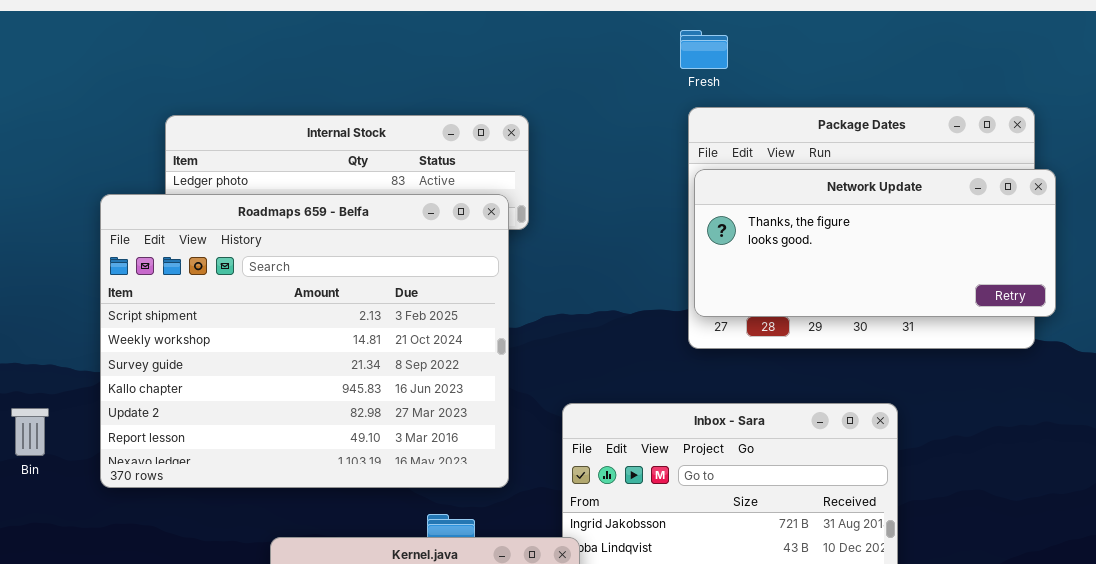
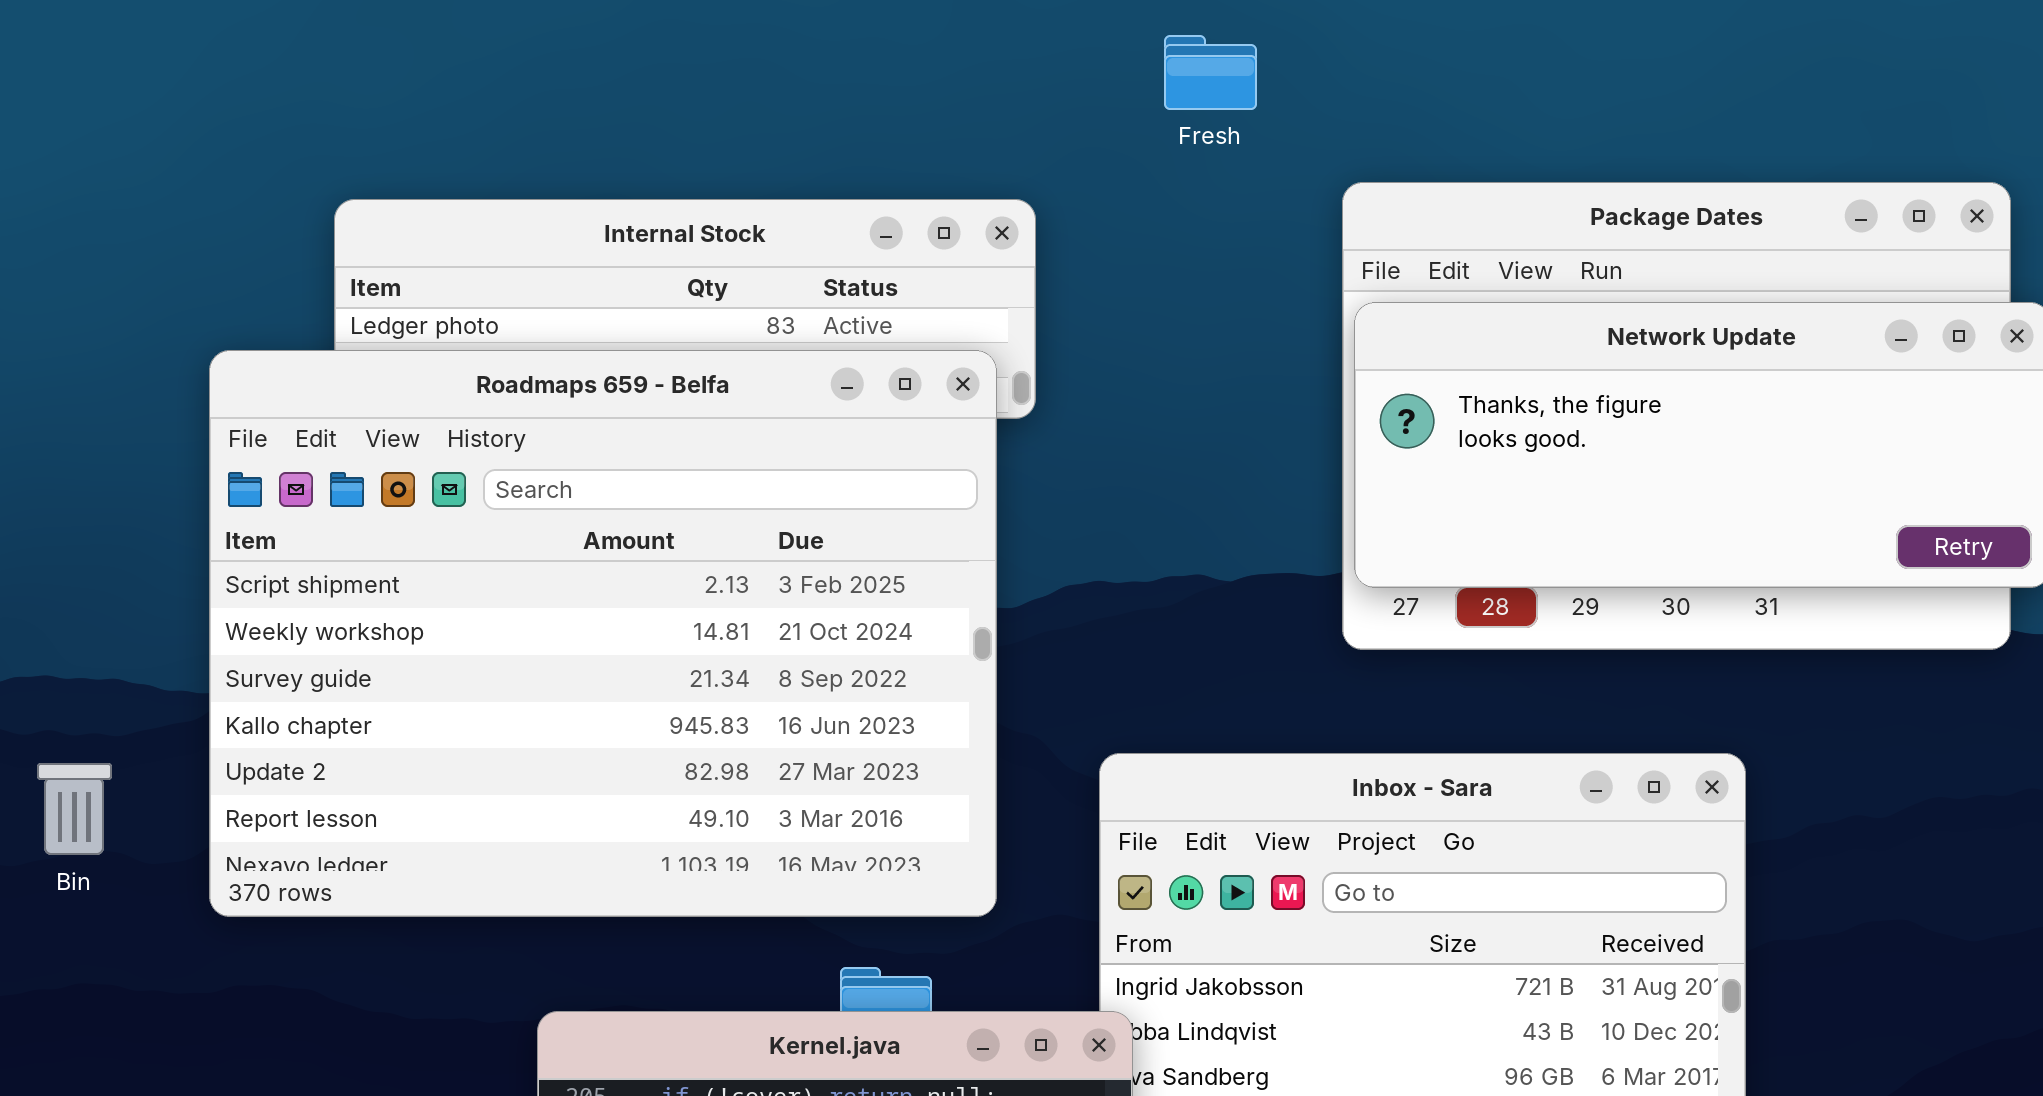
Fresh: [680,30,728,69] -> [1164,35,1257,110], moved

